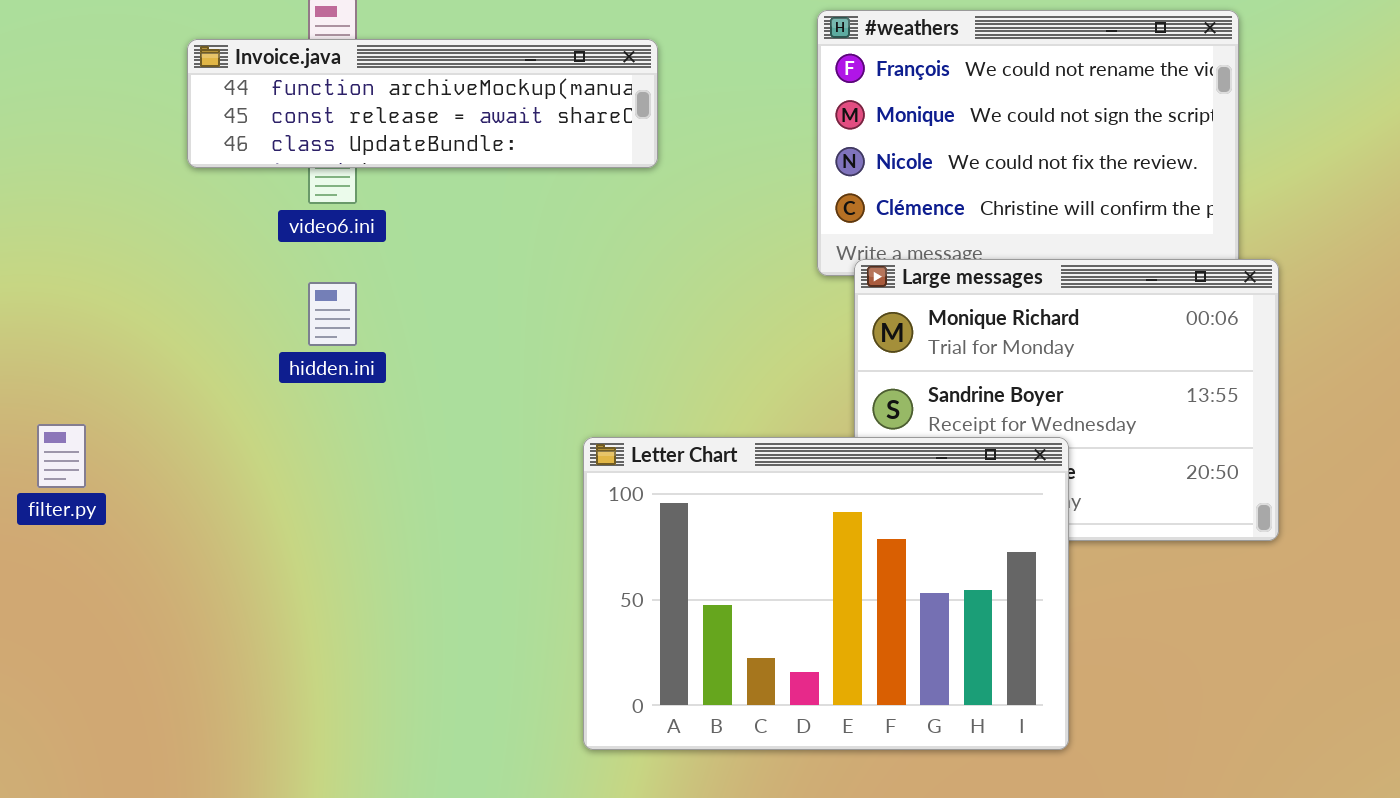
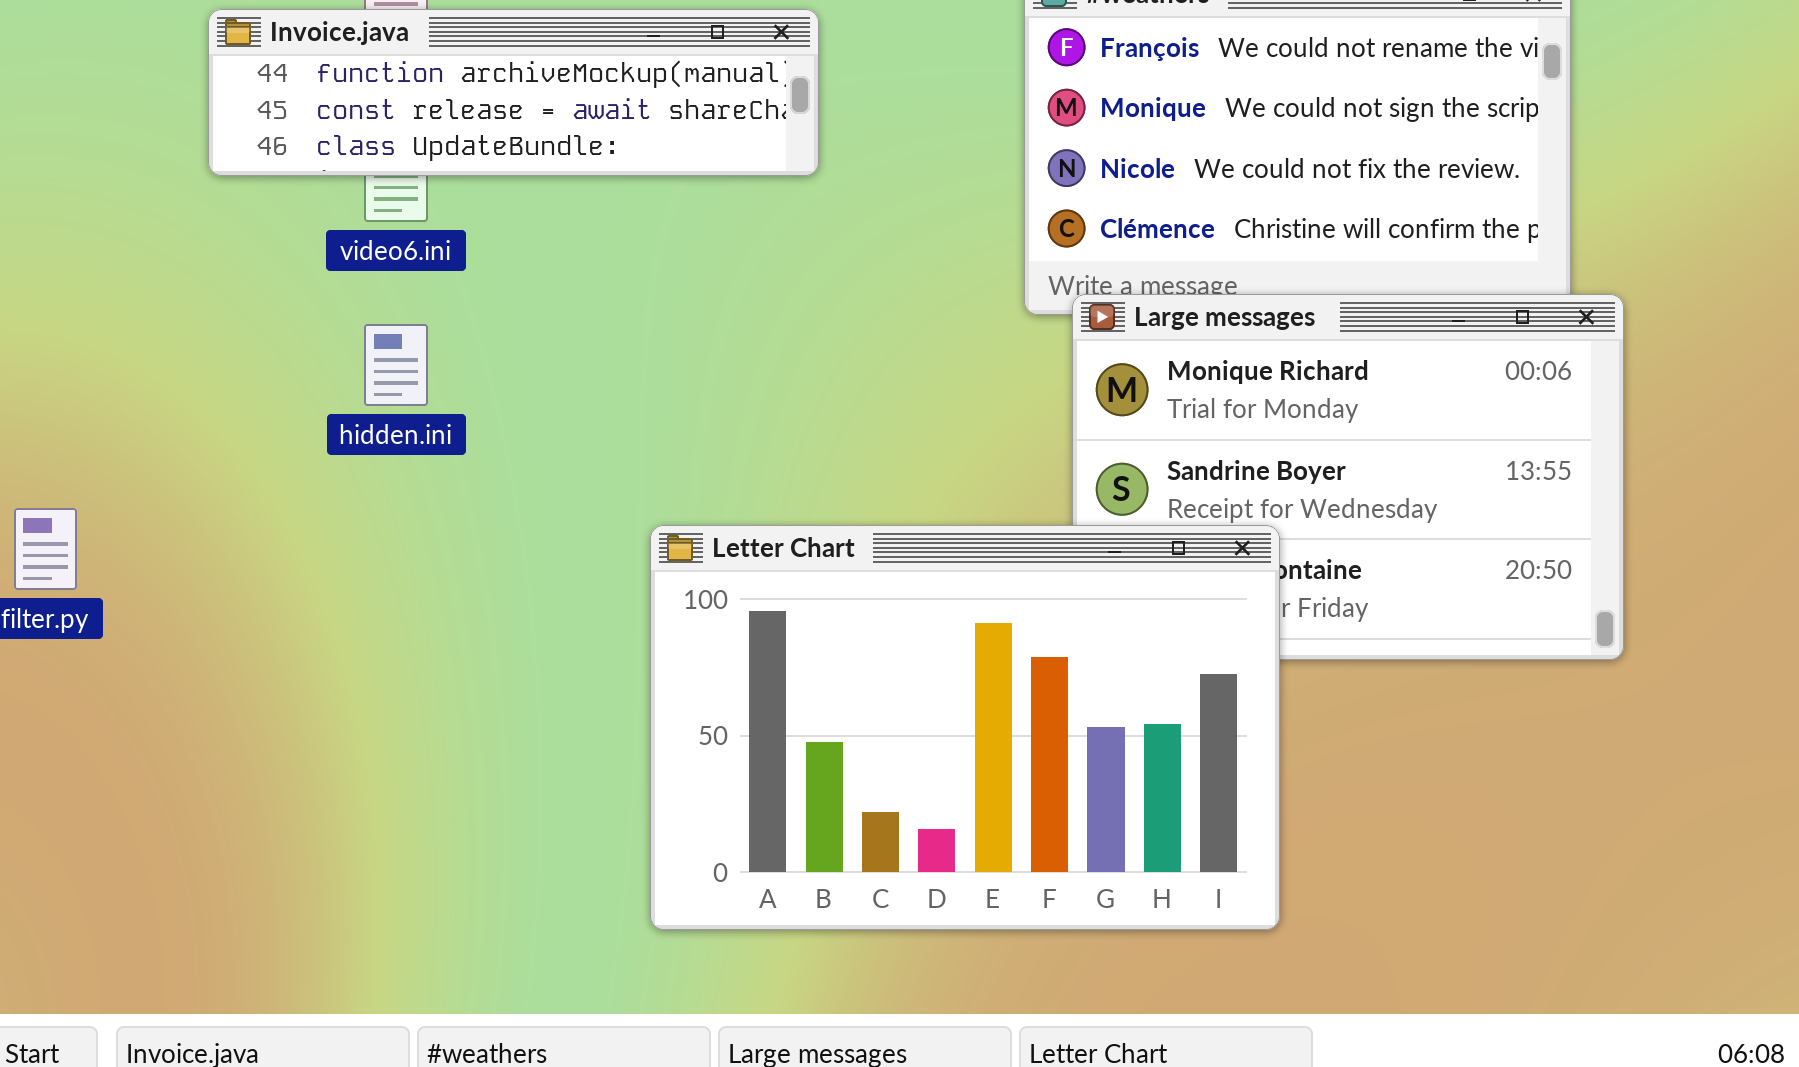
Letter Chart: [583,437,1069,750] -> [650,525,1280,930], moved

